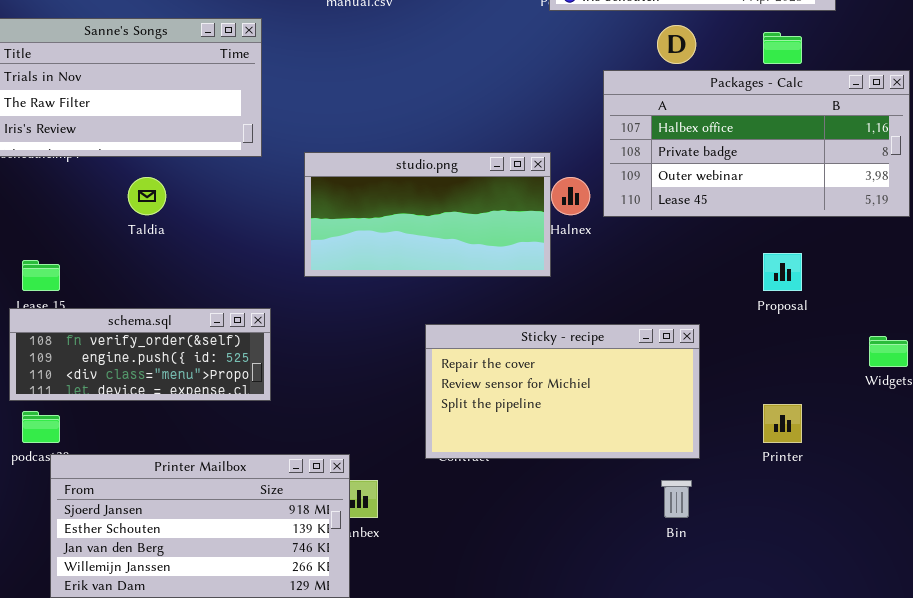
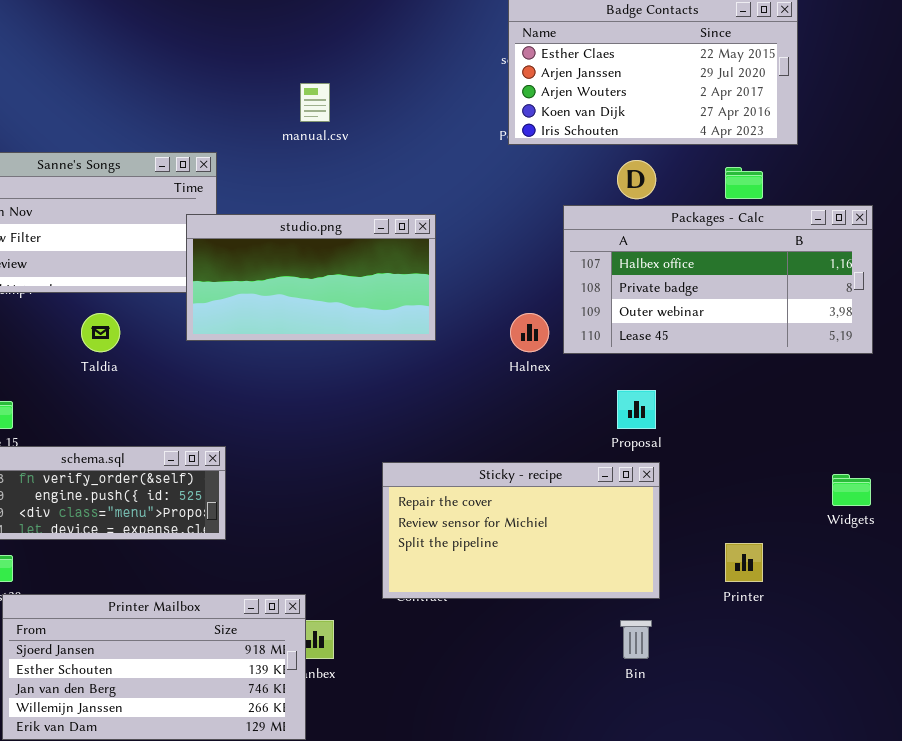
studio.png: [304,152,551,277] -> [186,214,436,341], moved
Proposal: [763,253,802,291] -> [617,390,656,429], moved

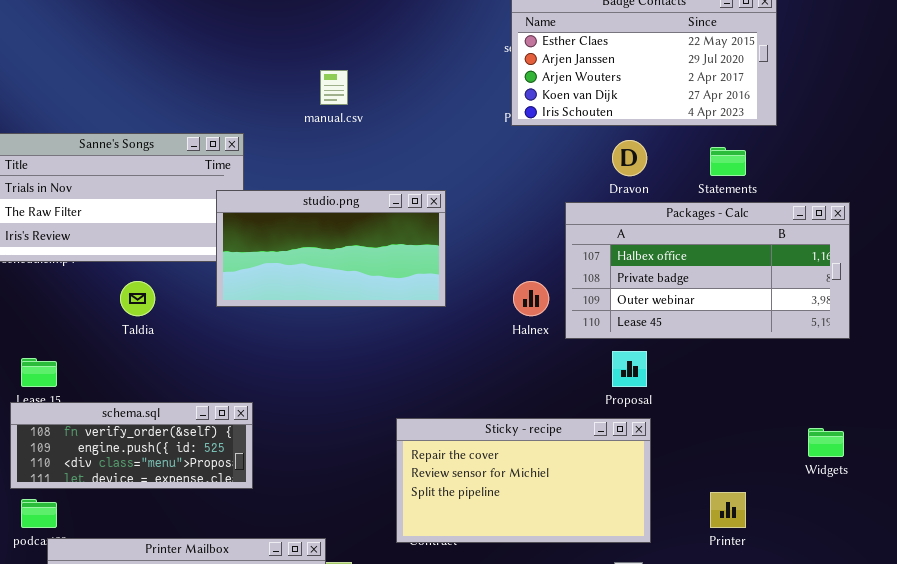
Packages - Calc: [563,205,873,354] -> [565,202,850,339], moved

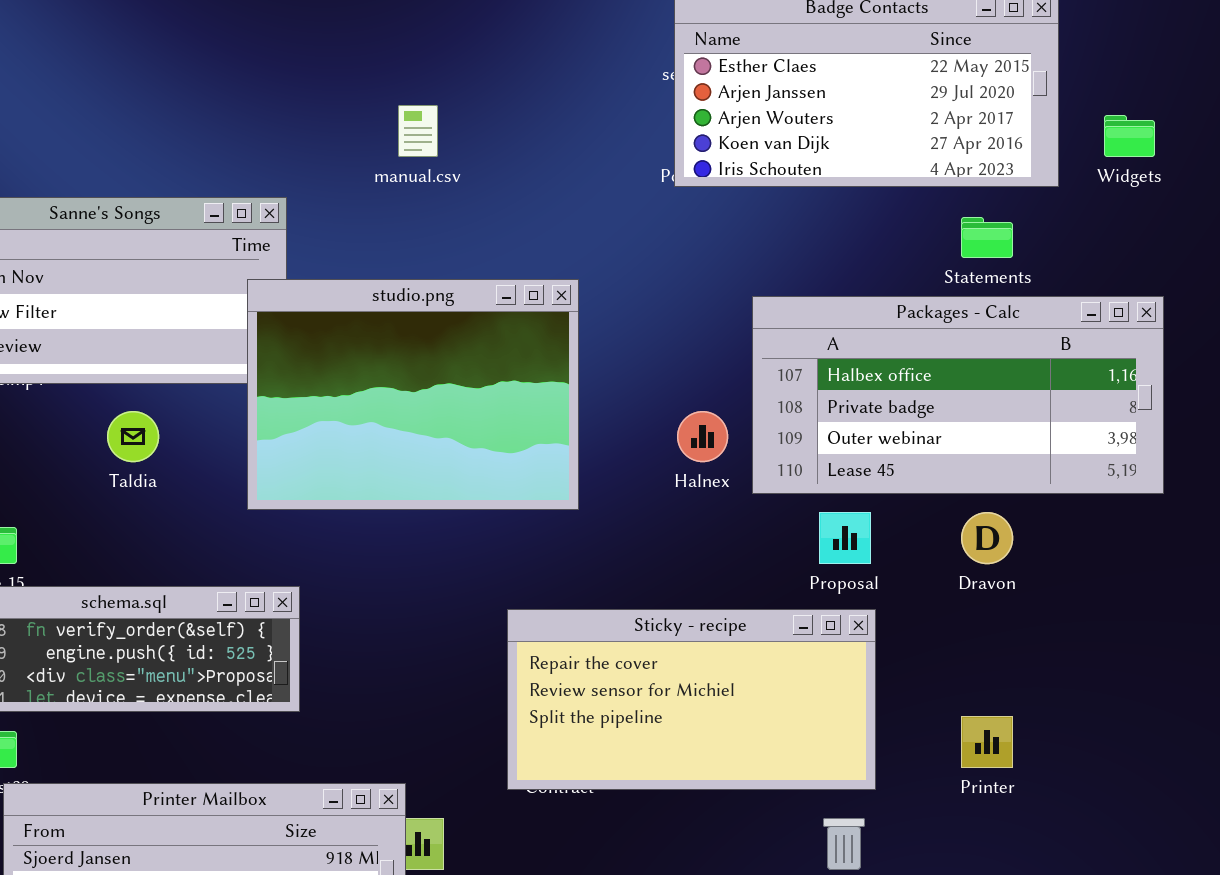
Dravon: [612,140,647,176] -> [961,512,1013,564], moved
studio.png: [216,190,446,307] -> [247,279,579,510], resized
Widgets: [808,428,844,457] -> [1104,115,1155,157], moved

